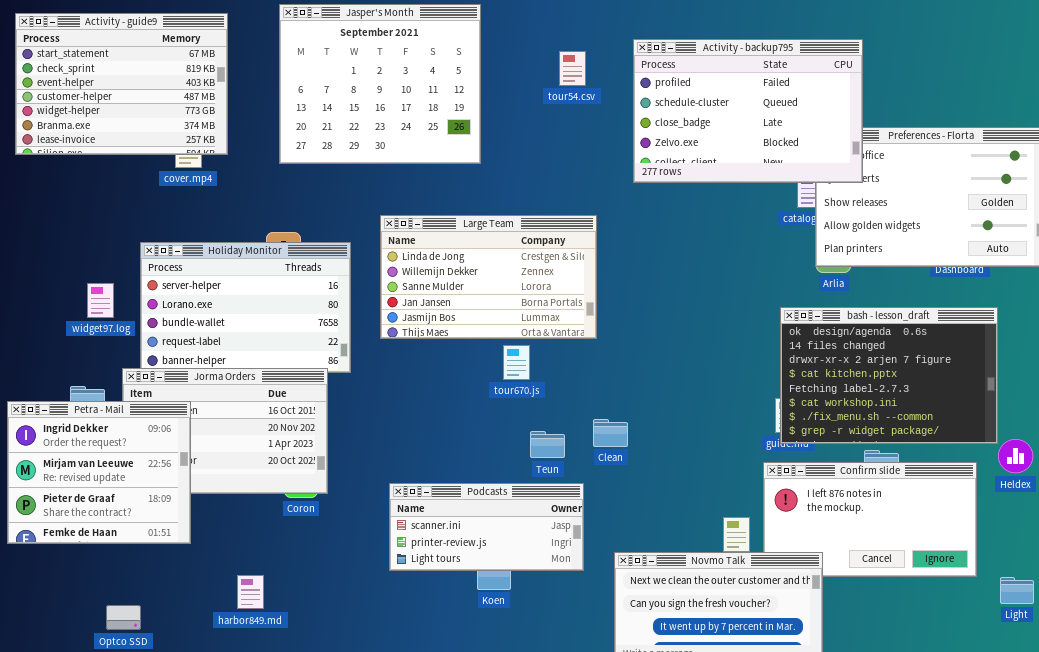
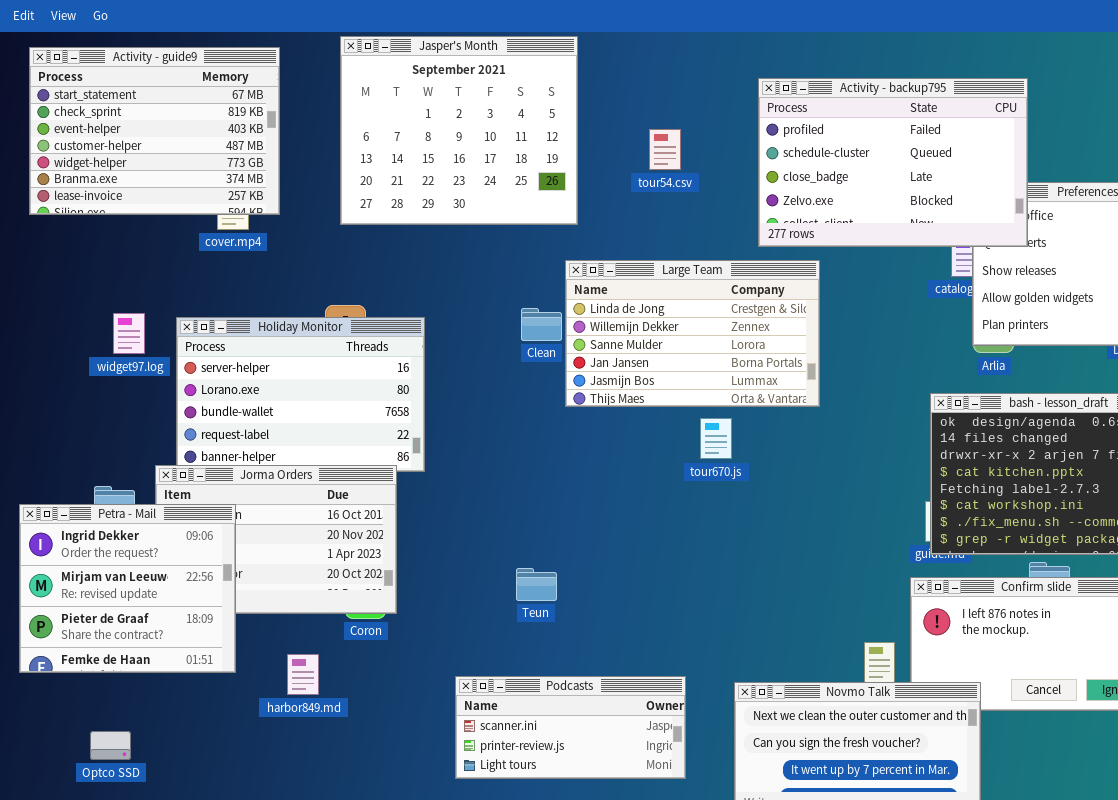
tour54.csv: [559,51,586,86] -> [649,129,681,170], moved
Large Team: [380,215,597,339] -> [565,260,820,407], moved
widget97.log: [87,283,114,318] -> [113,313,145,354], moved
tour670.js: [503,345,530,380] -> [700,418,732,459], moved
Clean: [593,419,628,447] -> [521,308,562,341], moved
Teun: [530,431,565,458] -> [516,568,557,601], moved
Podcasts: [389,483,584,571] -> [455,676,686,779], moved
harbor849.md: [237,575,264,609] -> [287,654,319,695], moved
Optco SSD: [106,605,141,630] -> [90,731,131,760], moved

